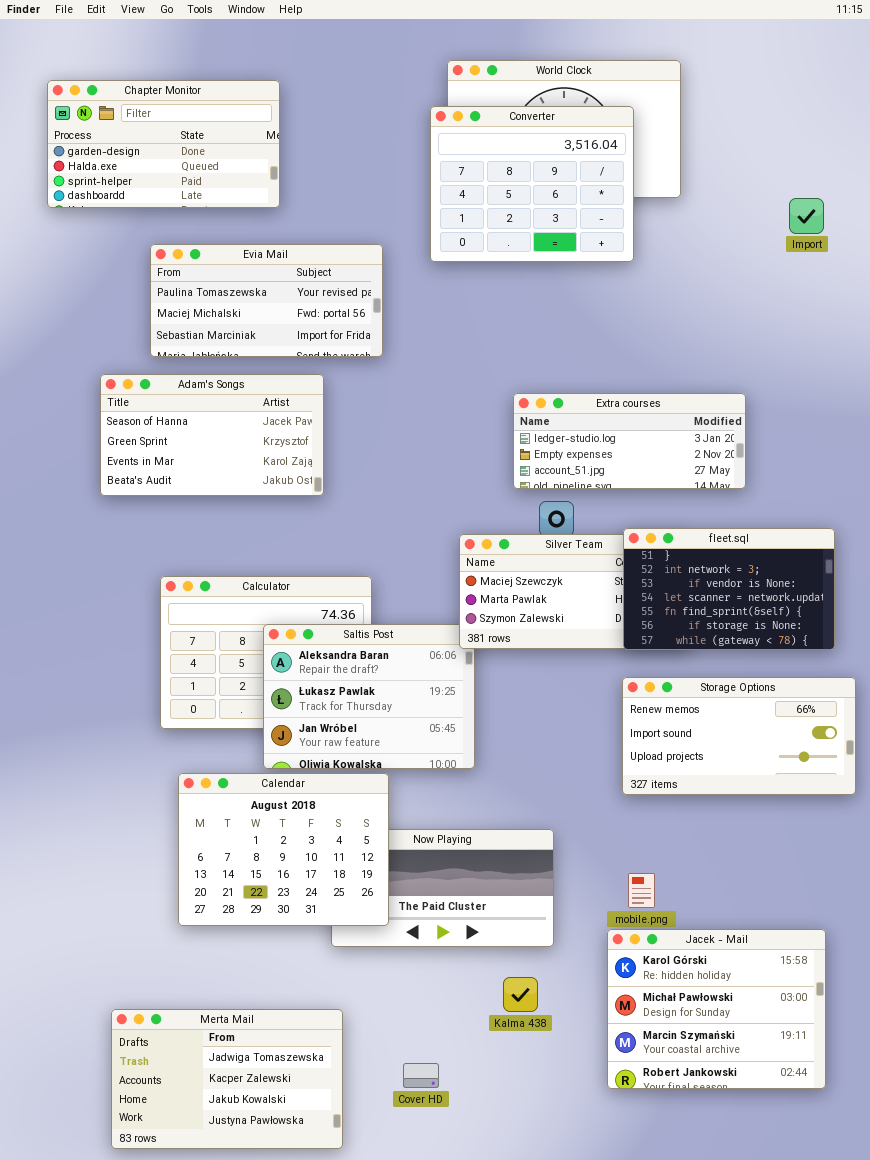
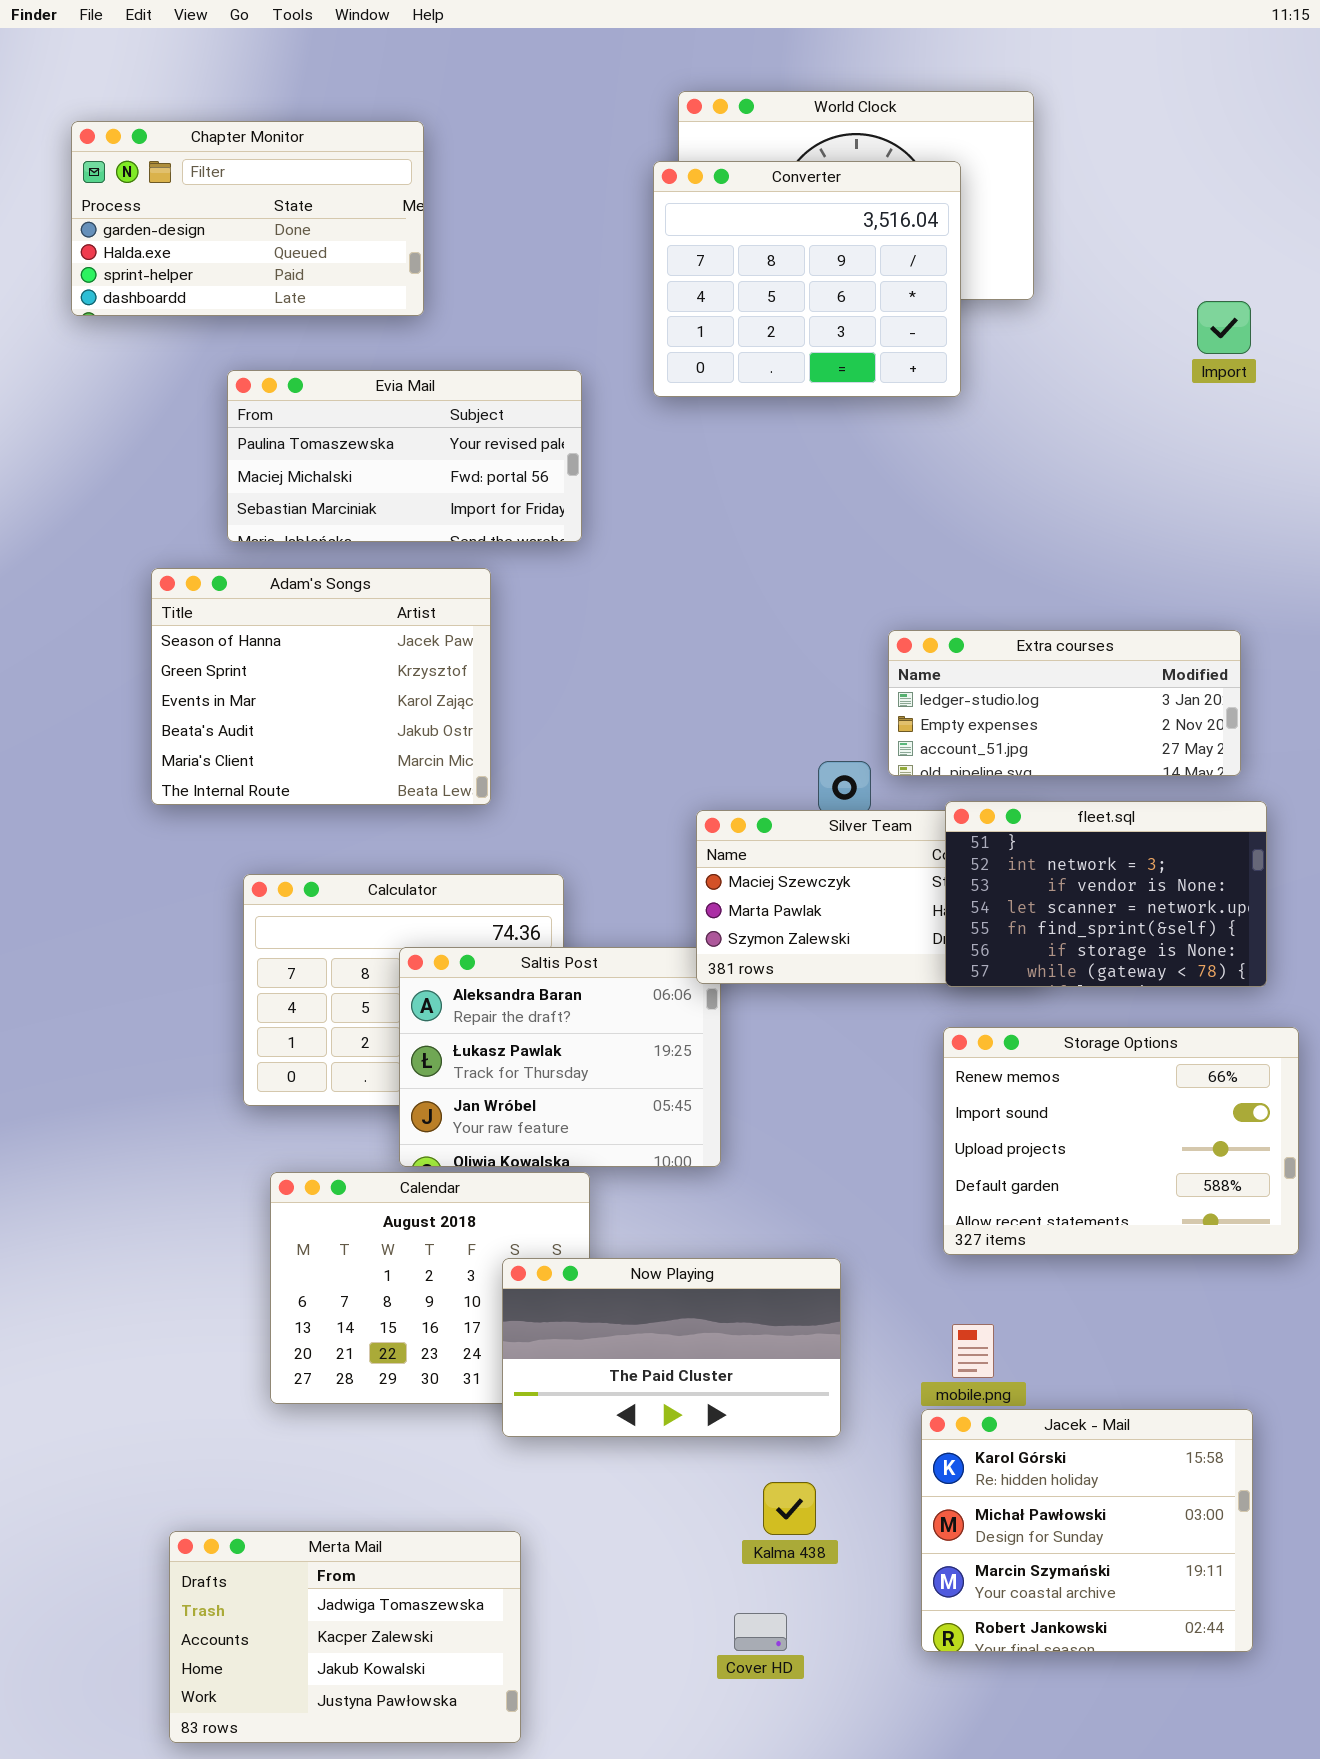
Adam's Songs: [100,374,324,496] -> [151,568,491,805], resized
Extra courses: [513,393,746,489] -> [888,630,1241,776], moved
Storage Options: [622,677,856,795] -> [943,1027,1299,1255], resized
Now Playing: [331,829,554,947] -> [502,1258,841,1437], raised
Cover HD: [403,1063,439,1088] -> [734,1613,787,1651], moved

